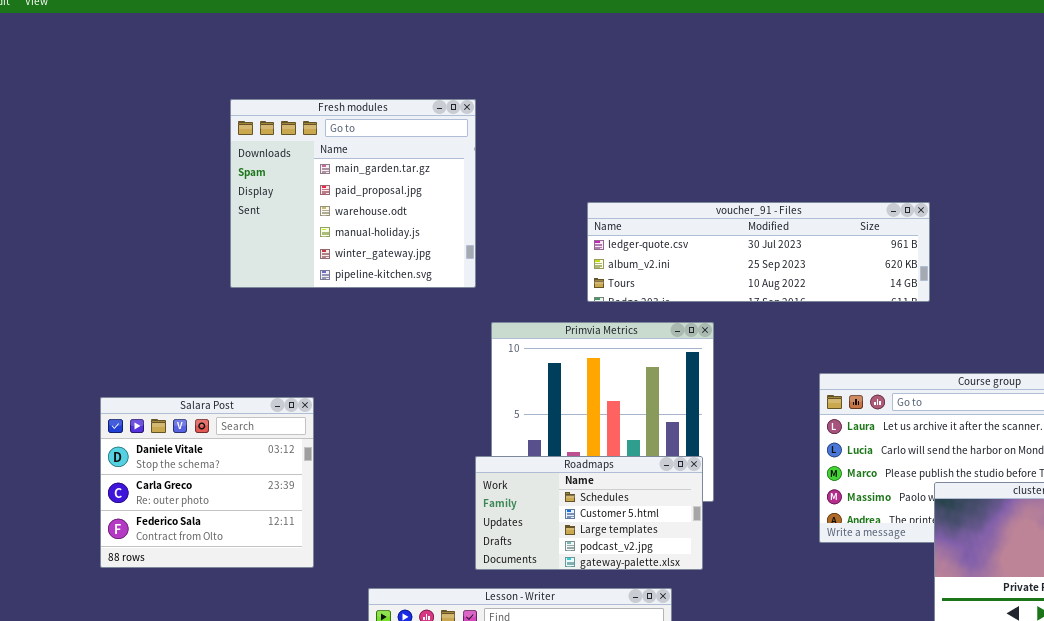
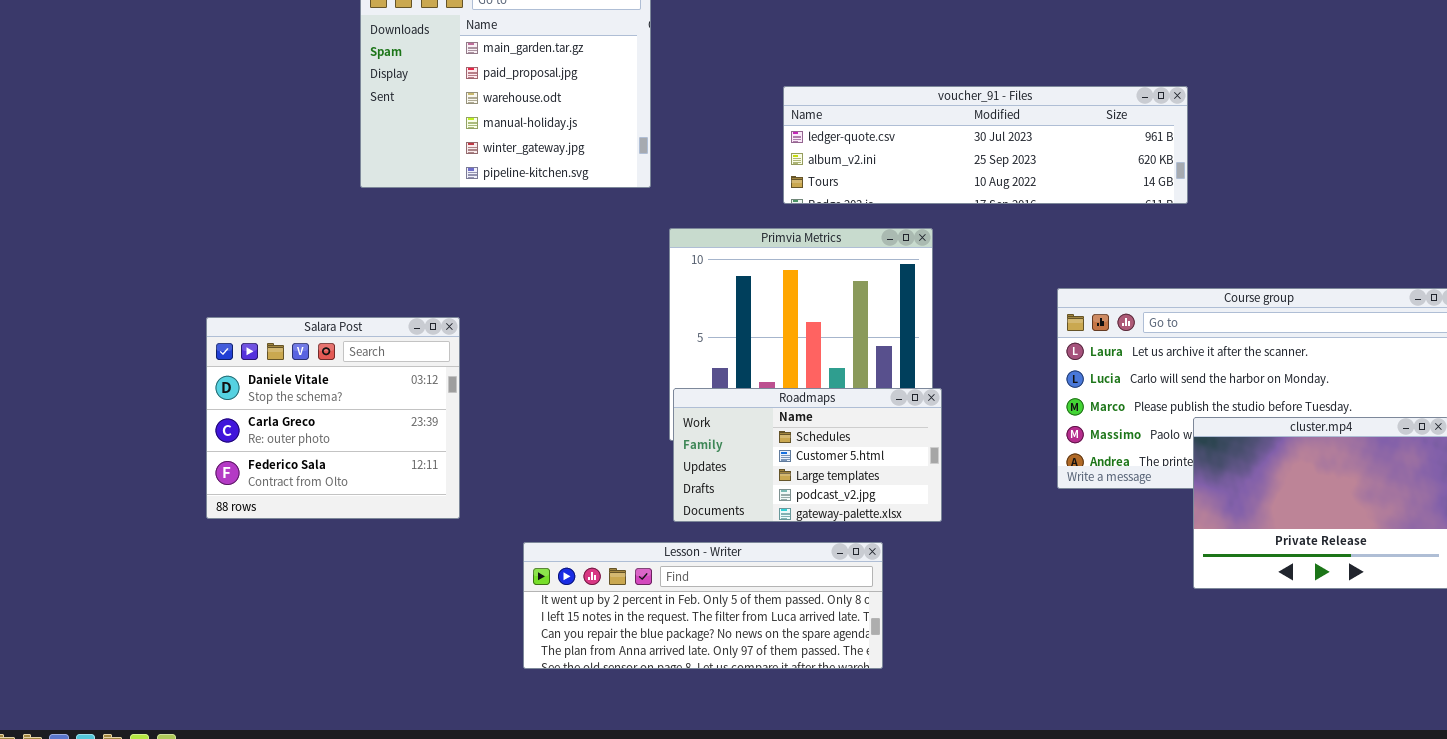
Roadmaps: [475,456,703,570] -> [673,388,942,522], moved

